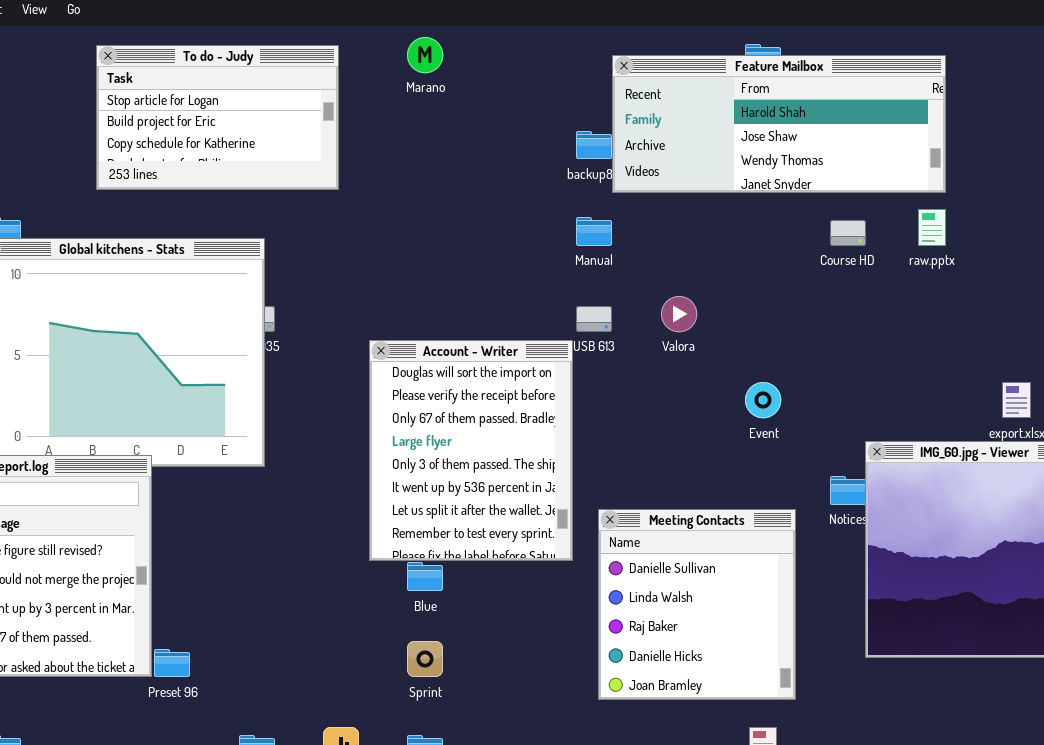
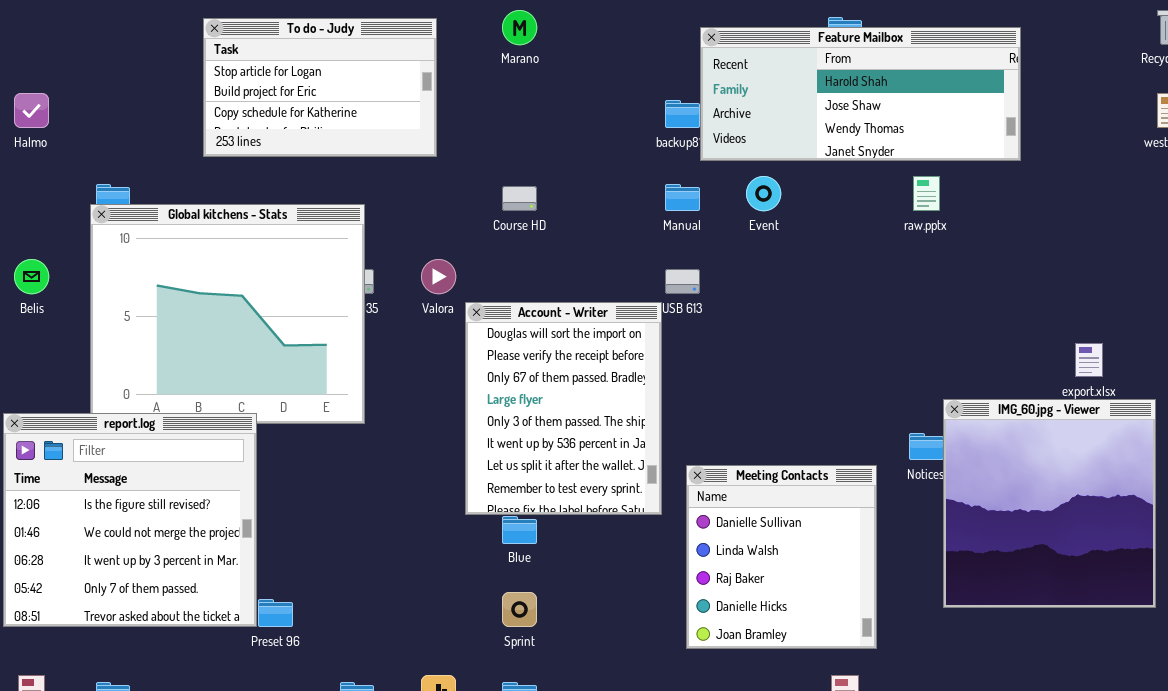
raw.pptx: [918,209,946,246] -> [913,176,940,211], moved
Course HD: [830,220,866,246] -> [502,186,537,211], moved
Valora: [661,296,697,332] -> [421,259,456,294], moved
Event: [745,382,781,418] -> [746,176,781,211], moved

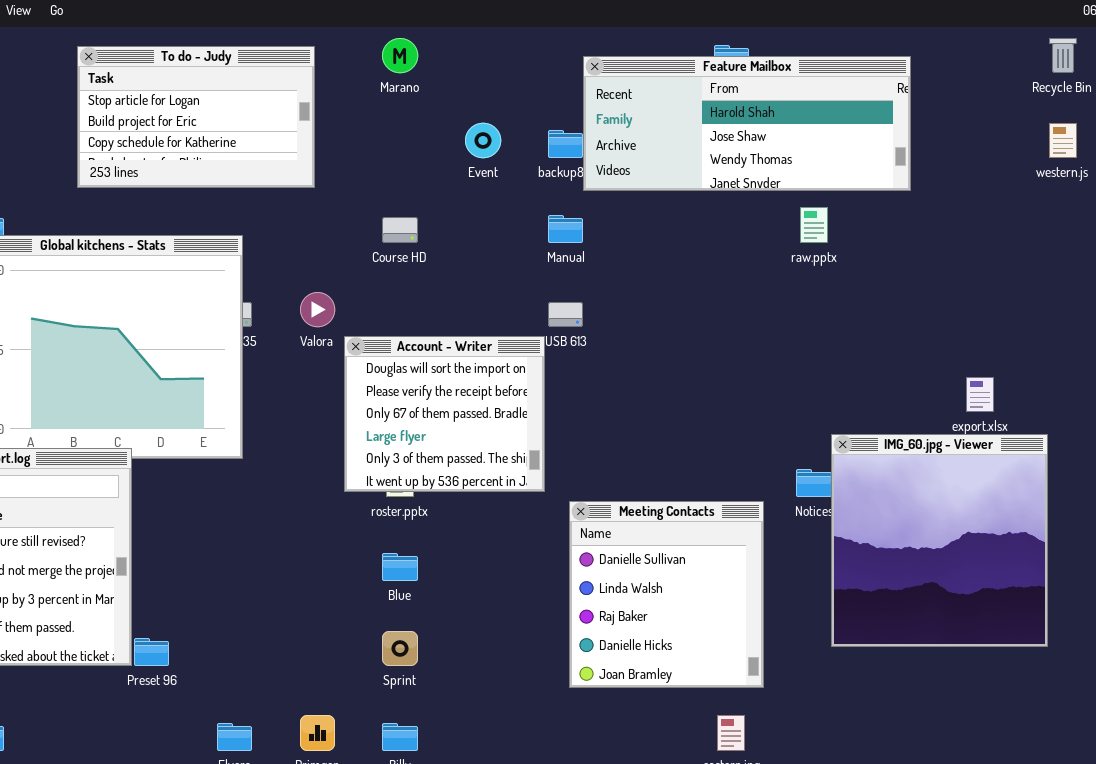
Event: [746,176,781,211] -> [465,123,501,158], moved
Account - Writer: [465,302,662,515] -> [344,336,545,492], resized

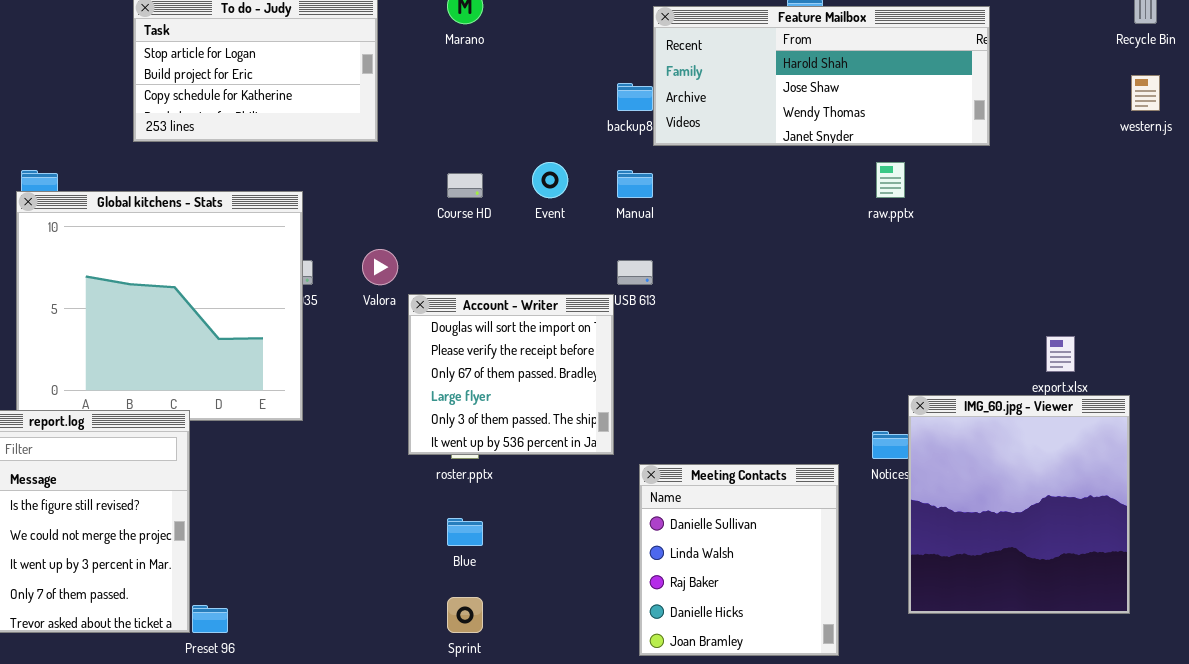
Event: [465,123,501,158] -> [532,162,568,198], moved

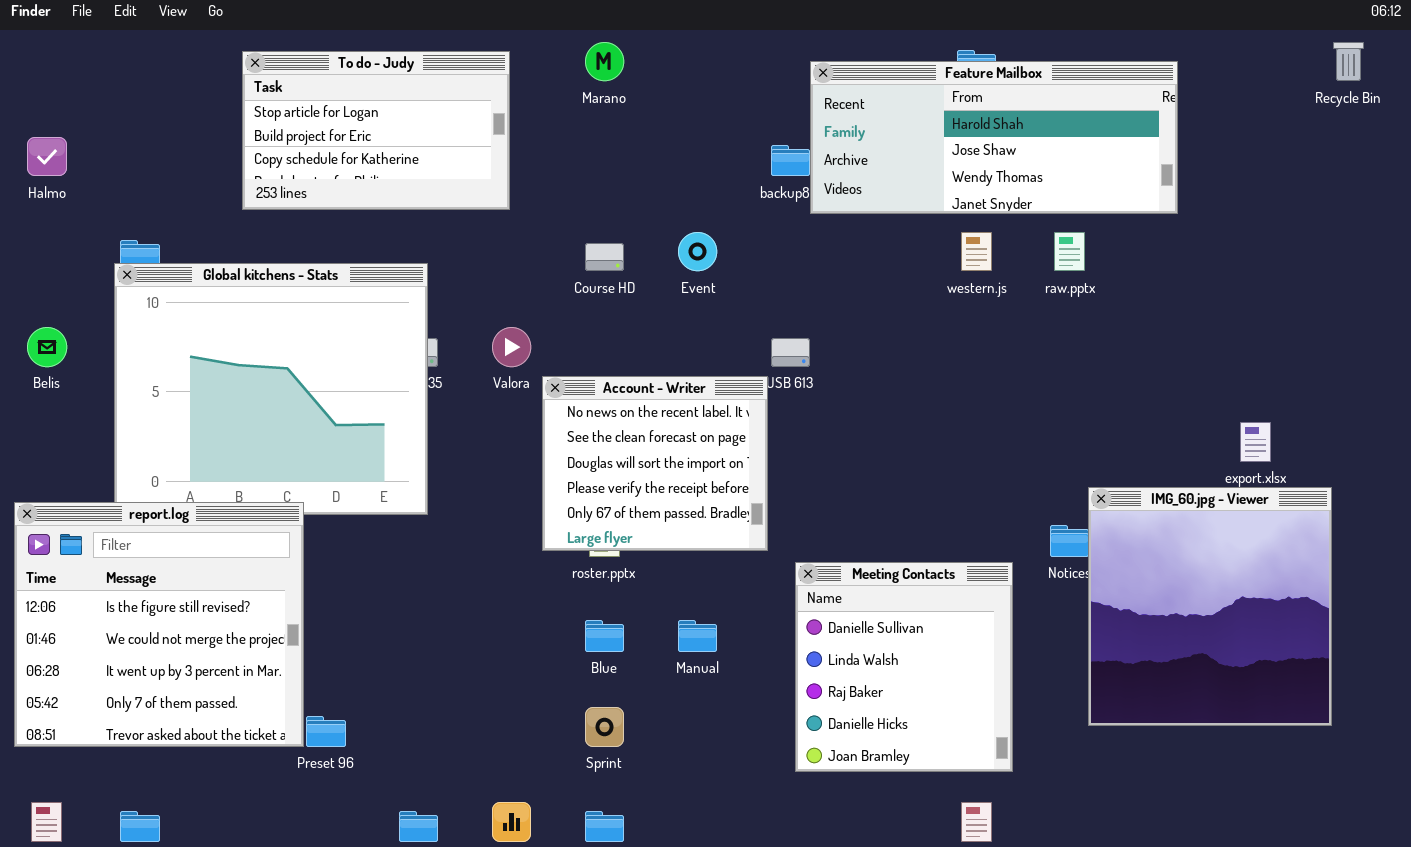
western.js: [1131,75,1160,111] -> [961,232,992,271], moved
Manual: [617,170,653,198] -> [678,620,717,652], moved
Account - Writer: [408,294,614,455] -> [542,376,768,551], scrolled up 2 rows

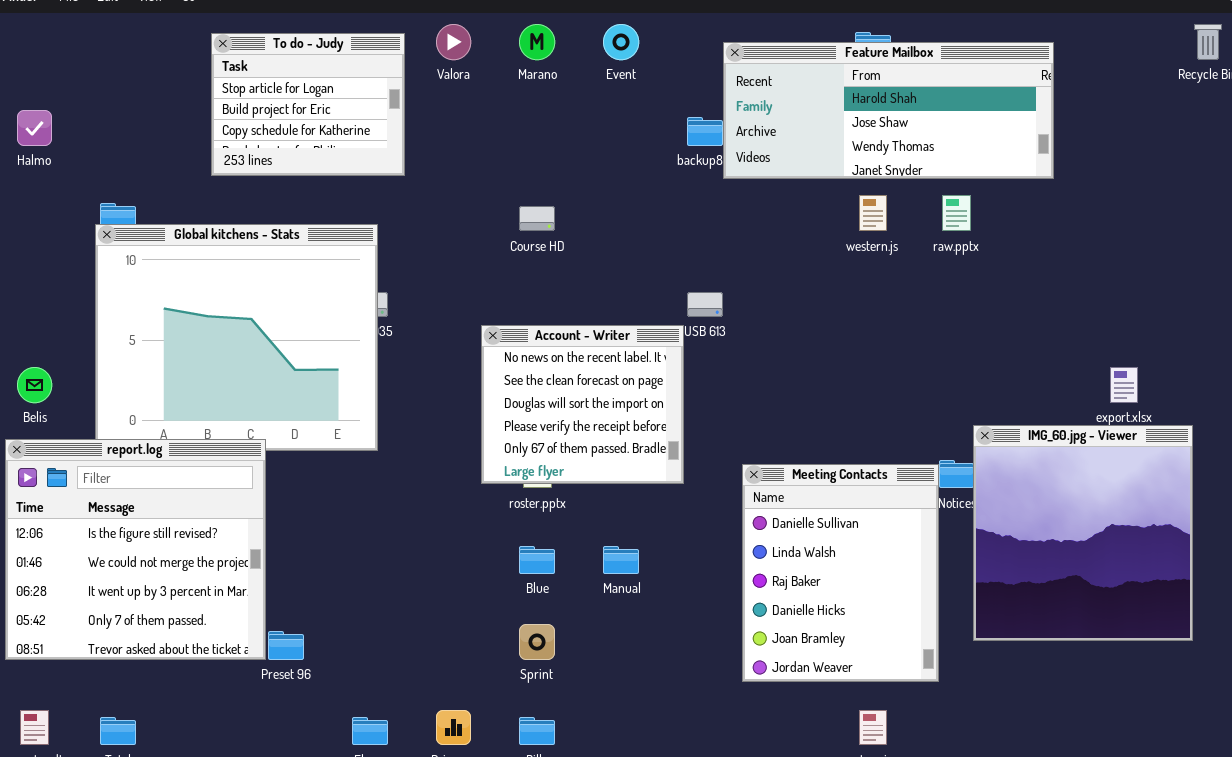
To do - Judy: [242,51,510,210] -> [211,33,405,176], resized
Event: [678,232,717,271] -> [603,24,639,60], moved
Belis: [27,327,67,367] -> [17,367,52,403], moved
Valora: [492,327,531,367] -> [436,24,471,60], moved
Meeting Contacts: [795,562,1013,772] -> [742,464,939,682], moved, resized

